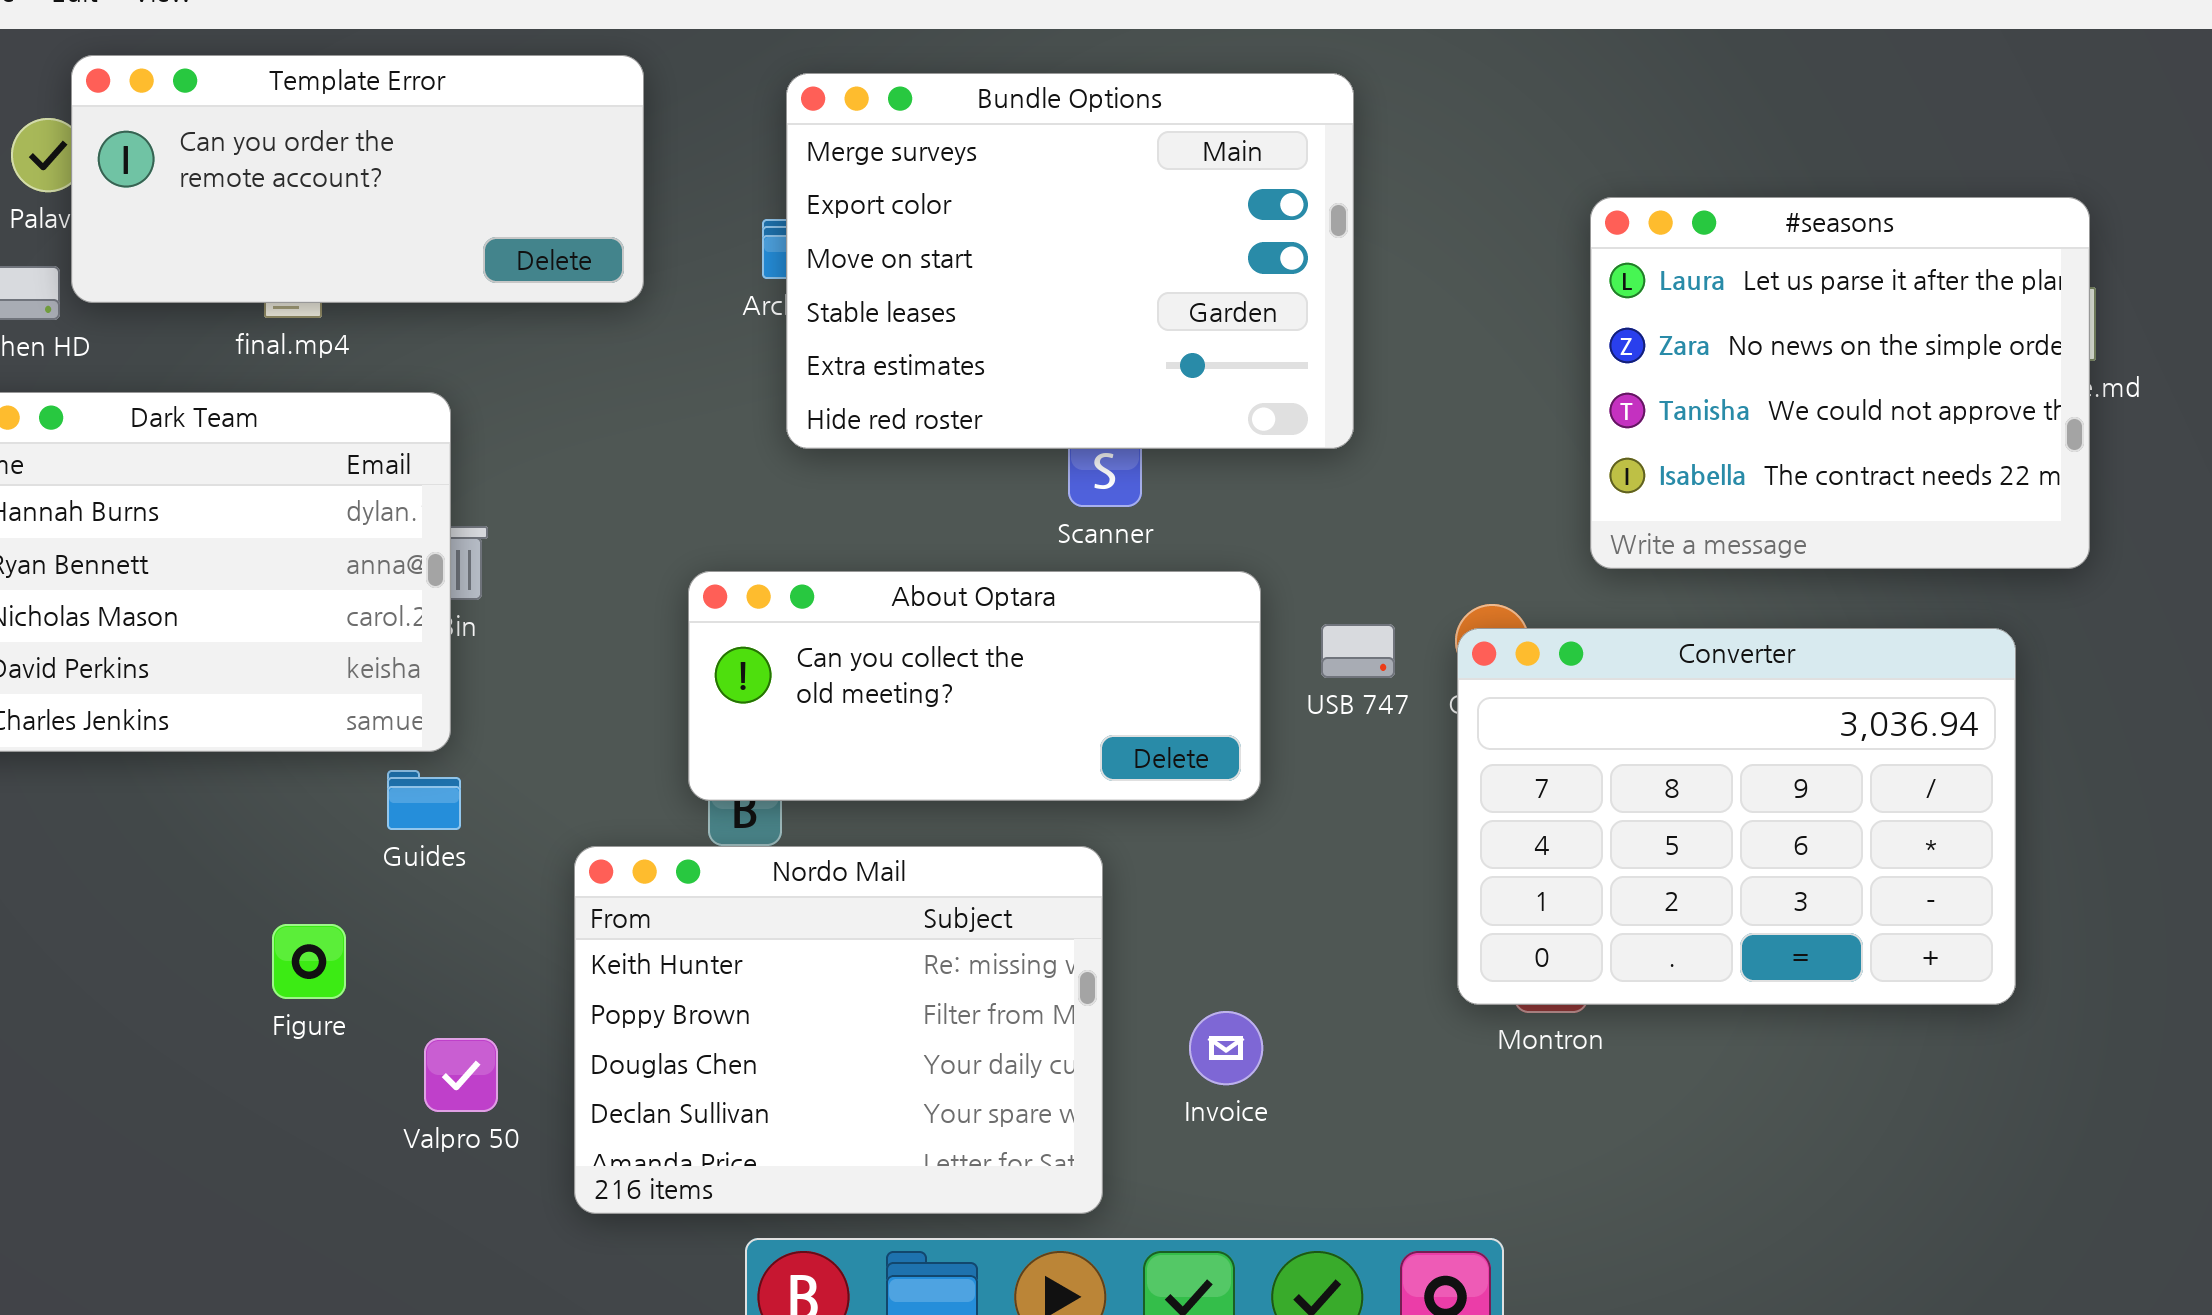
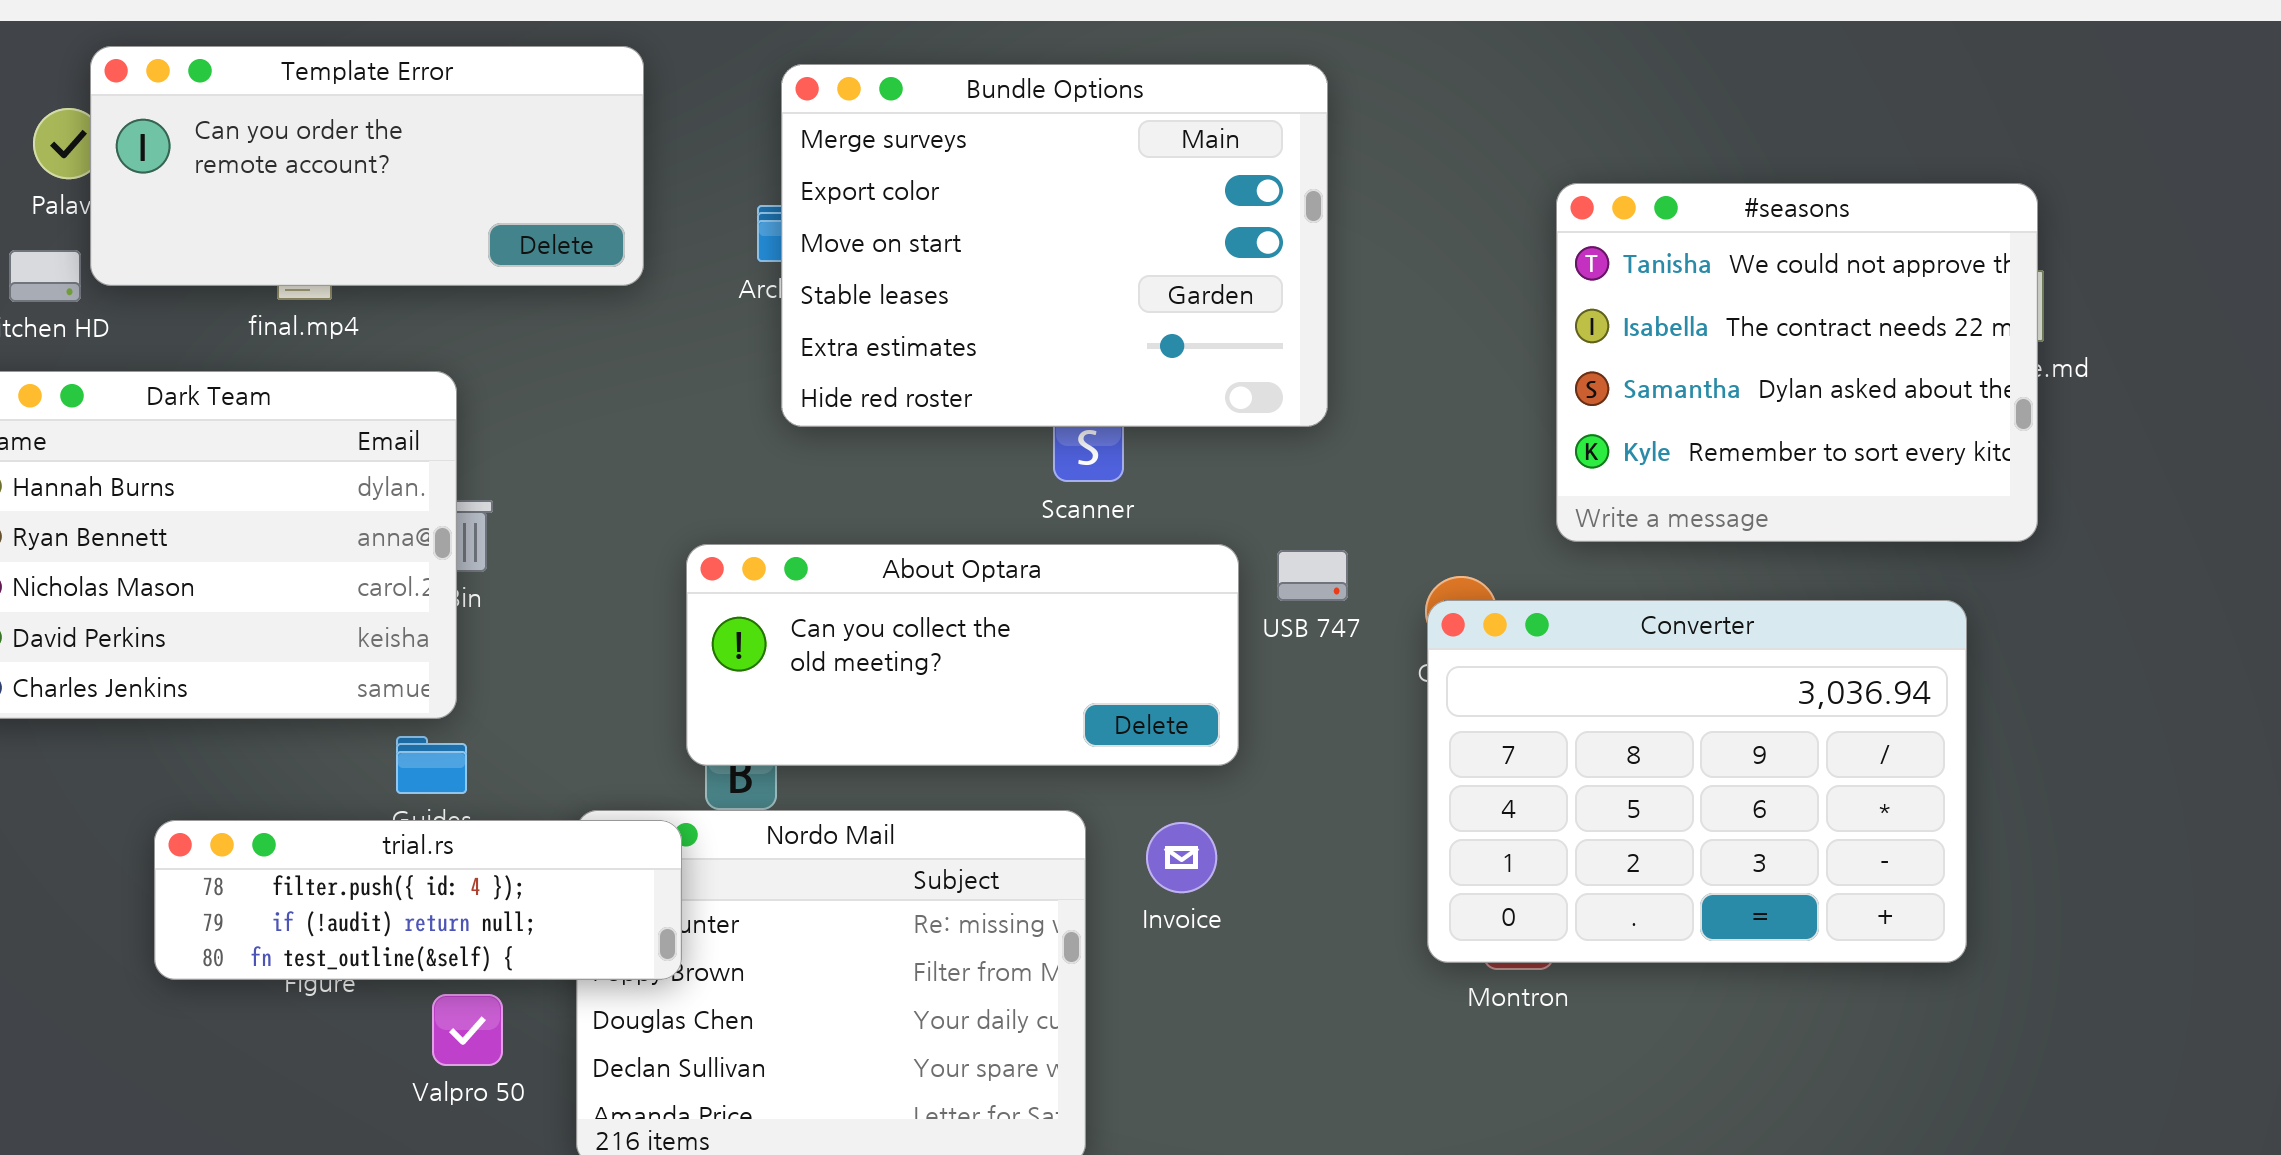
#seasons: [1590,197,2090,569] -> [1556,183,2038,542], scrolled down 2 rows
USB 747: [1321,624,1395,678] -> [1277,550,1348,601], moved
trial.rs: none -> [154,820,682,980], opened
Invoice: [1189,1011,1263,1085] -> [1146,822,1217,893], moved

